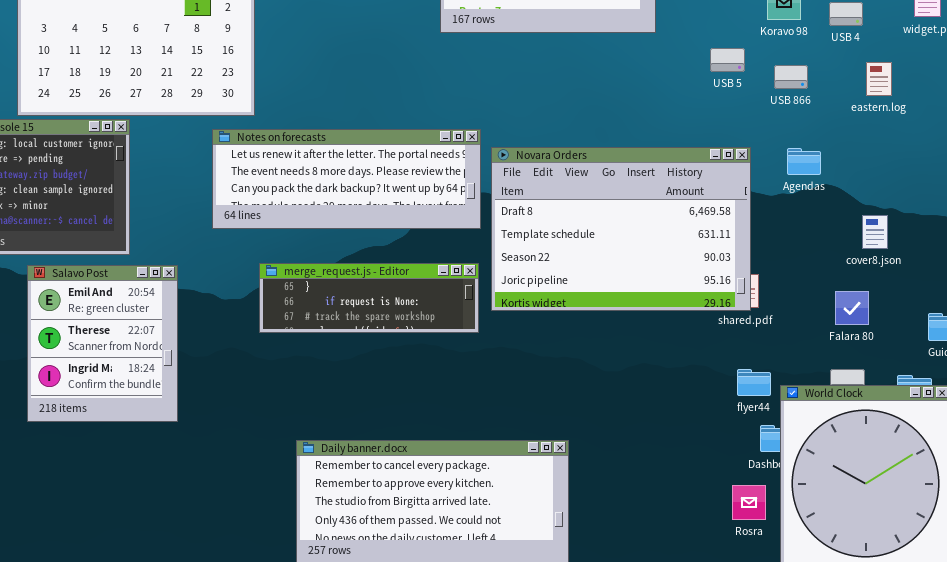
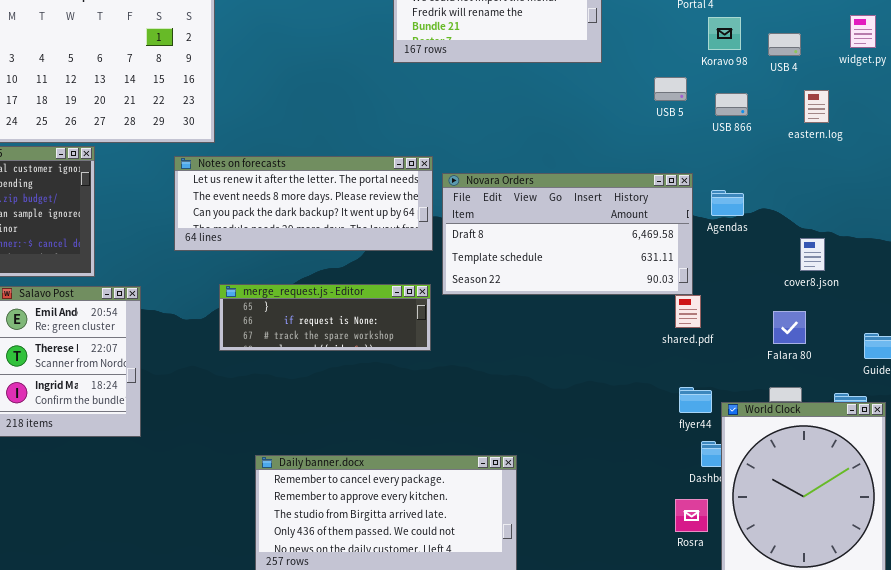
Novara Orders: [491,147,751,311] -> [442,173,693,295], resized
Agendas: [787,148,821,175] -> [711,190,744,216], moved

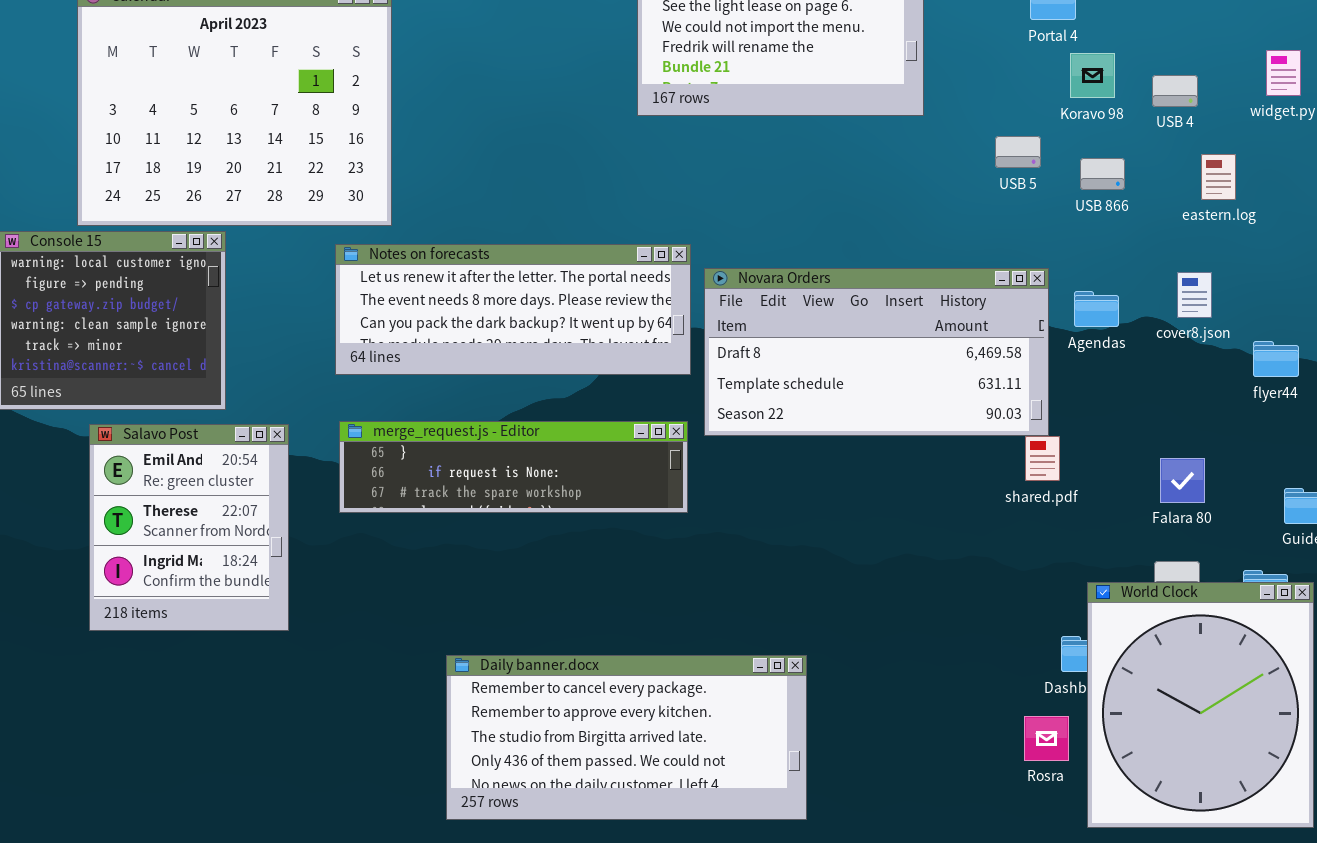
cover8.json: [800,238,825,271] -> [1177,272,1212,318], moved
merge_request.js - Editor: [219,284,431,351] -> [339,421,688,513], resized
flyer44: [679,387,712,413] -> [1253,341,1299,377], moved

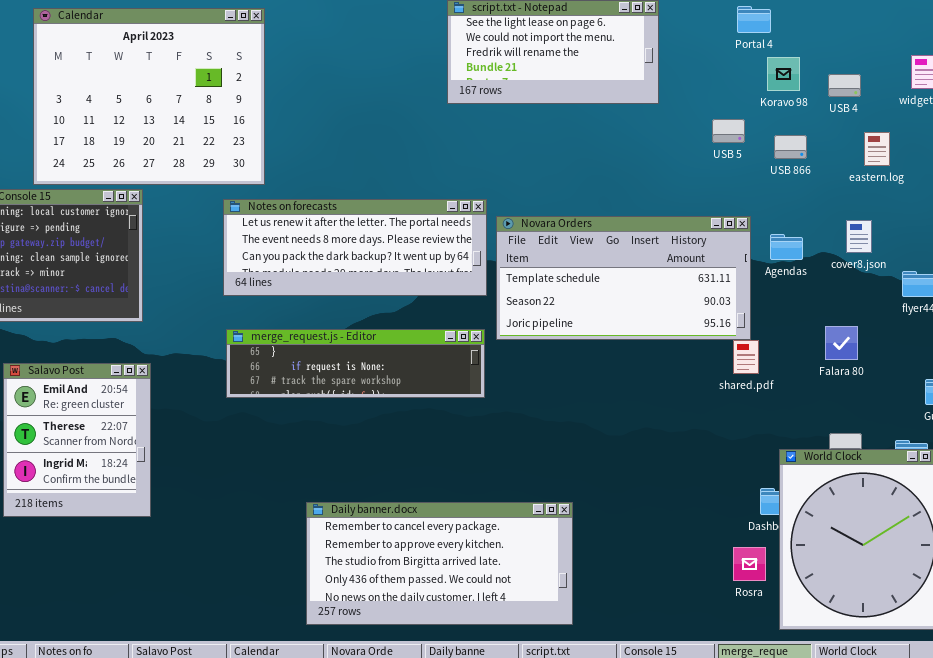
Novara Orders: [704,268,1049,436] -> [496,216,751,340], scrolled down 1 row
Salavo Post: [89,424,289,631] -> [3,363,151,517], moved
Falara 80: [1160,458,1205,503] -> [825,326,858,360], moved

